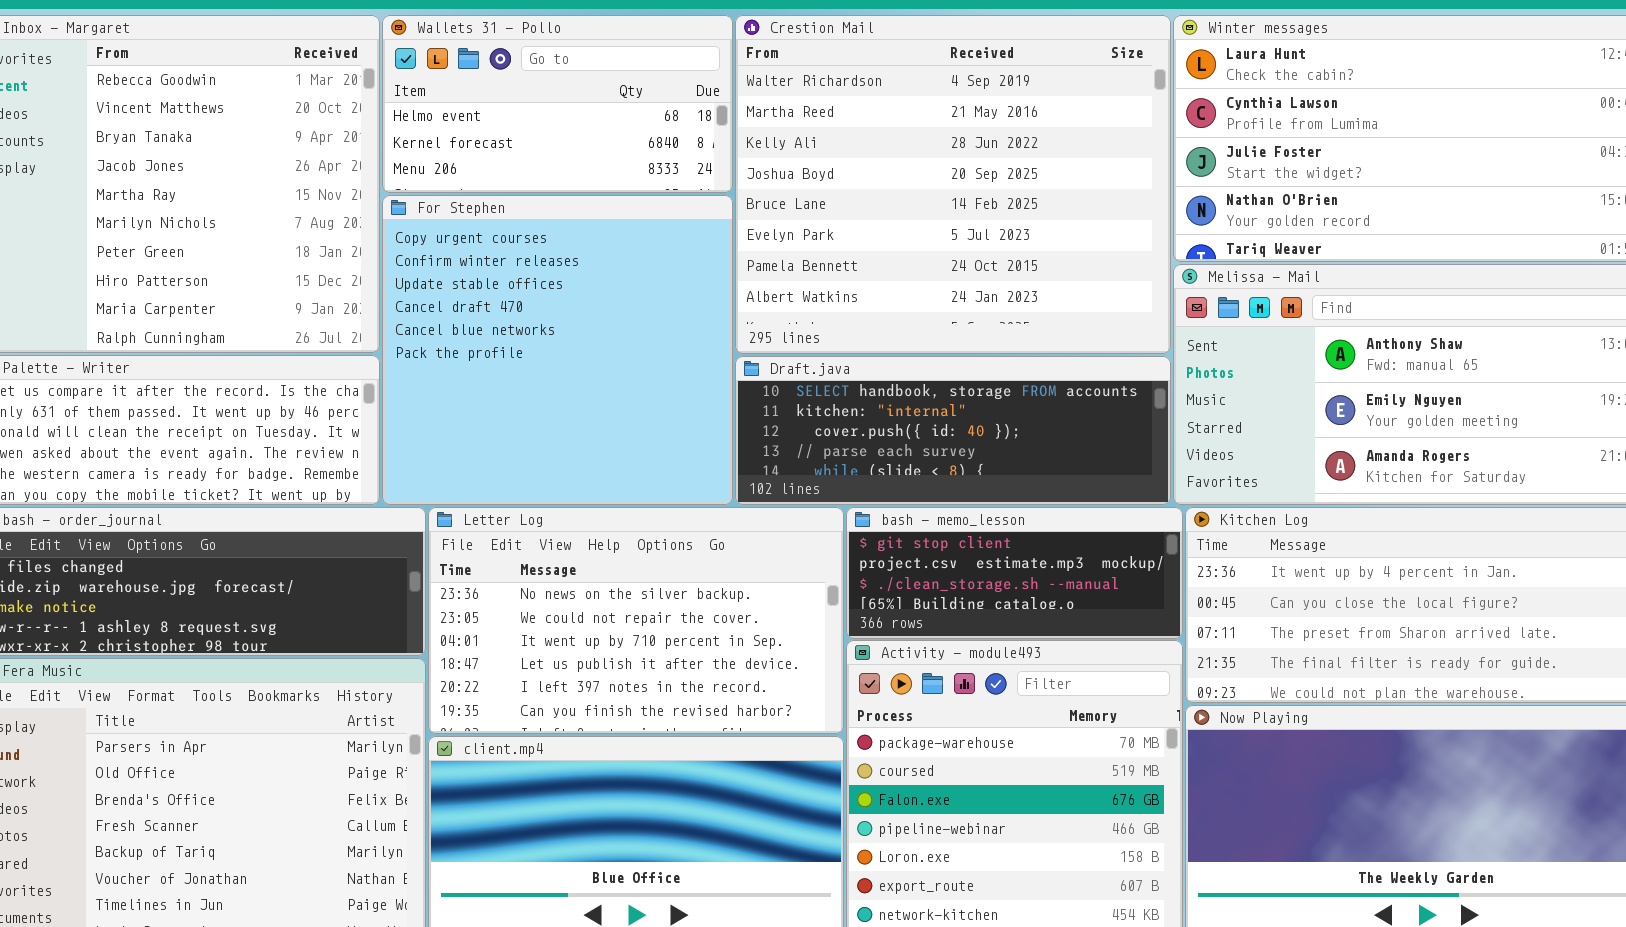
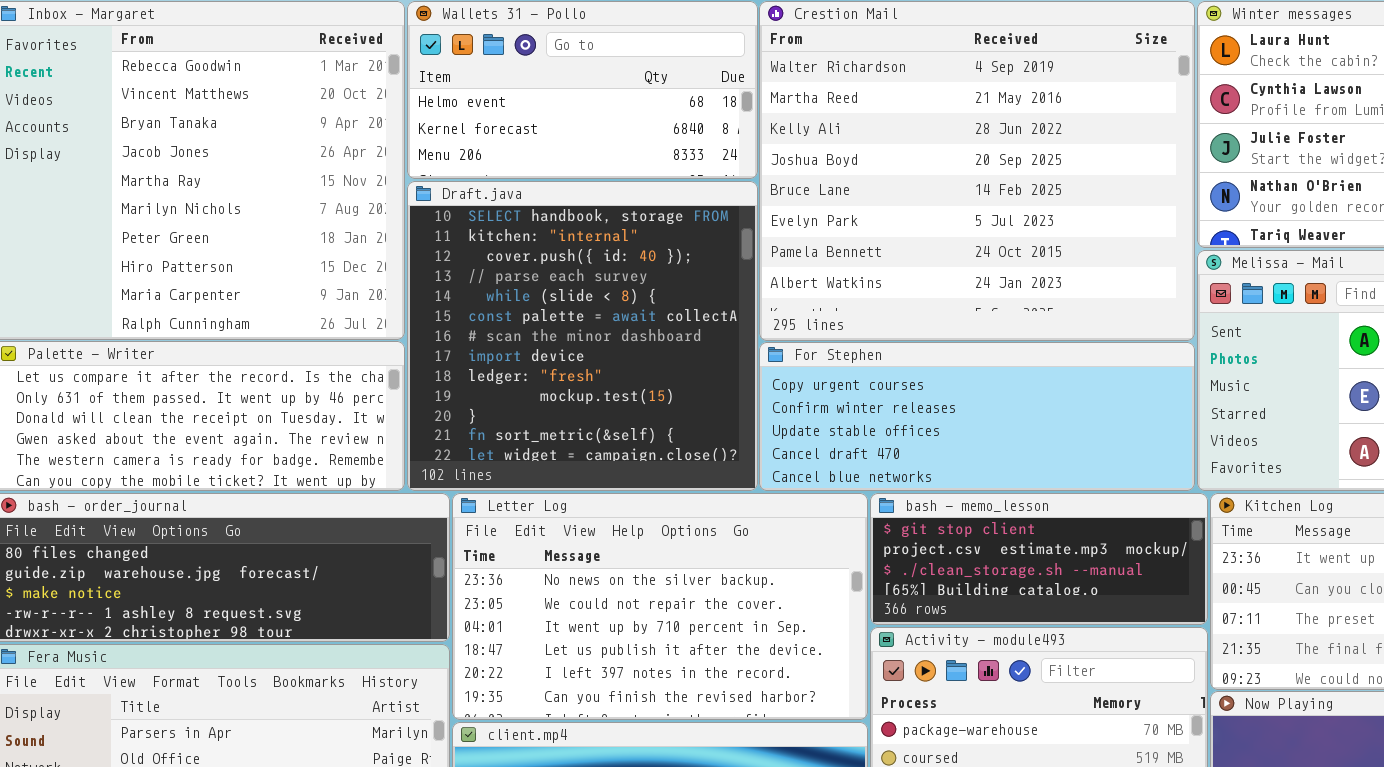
For Stephen: [382,195,733,505] -> [759,342,1195,491], moved, resized
Draft.java: [735,356,1171,505] -> [407,181,758,491], moved, resized

